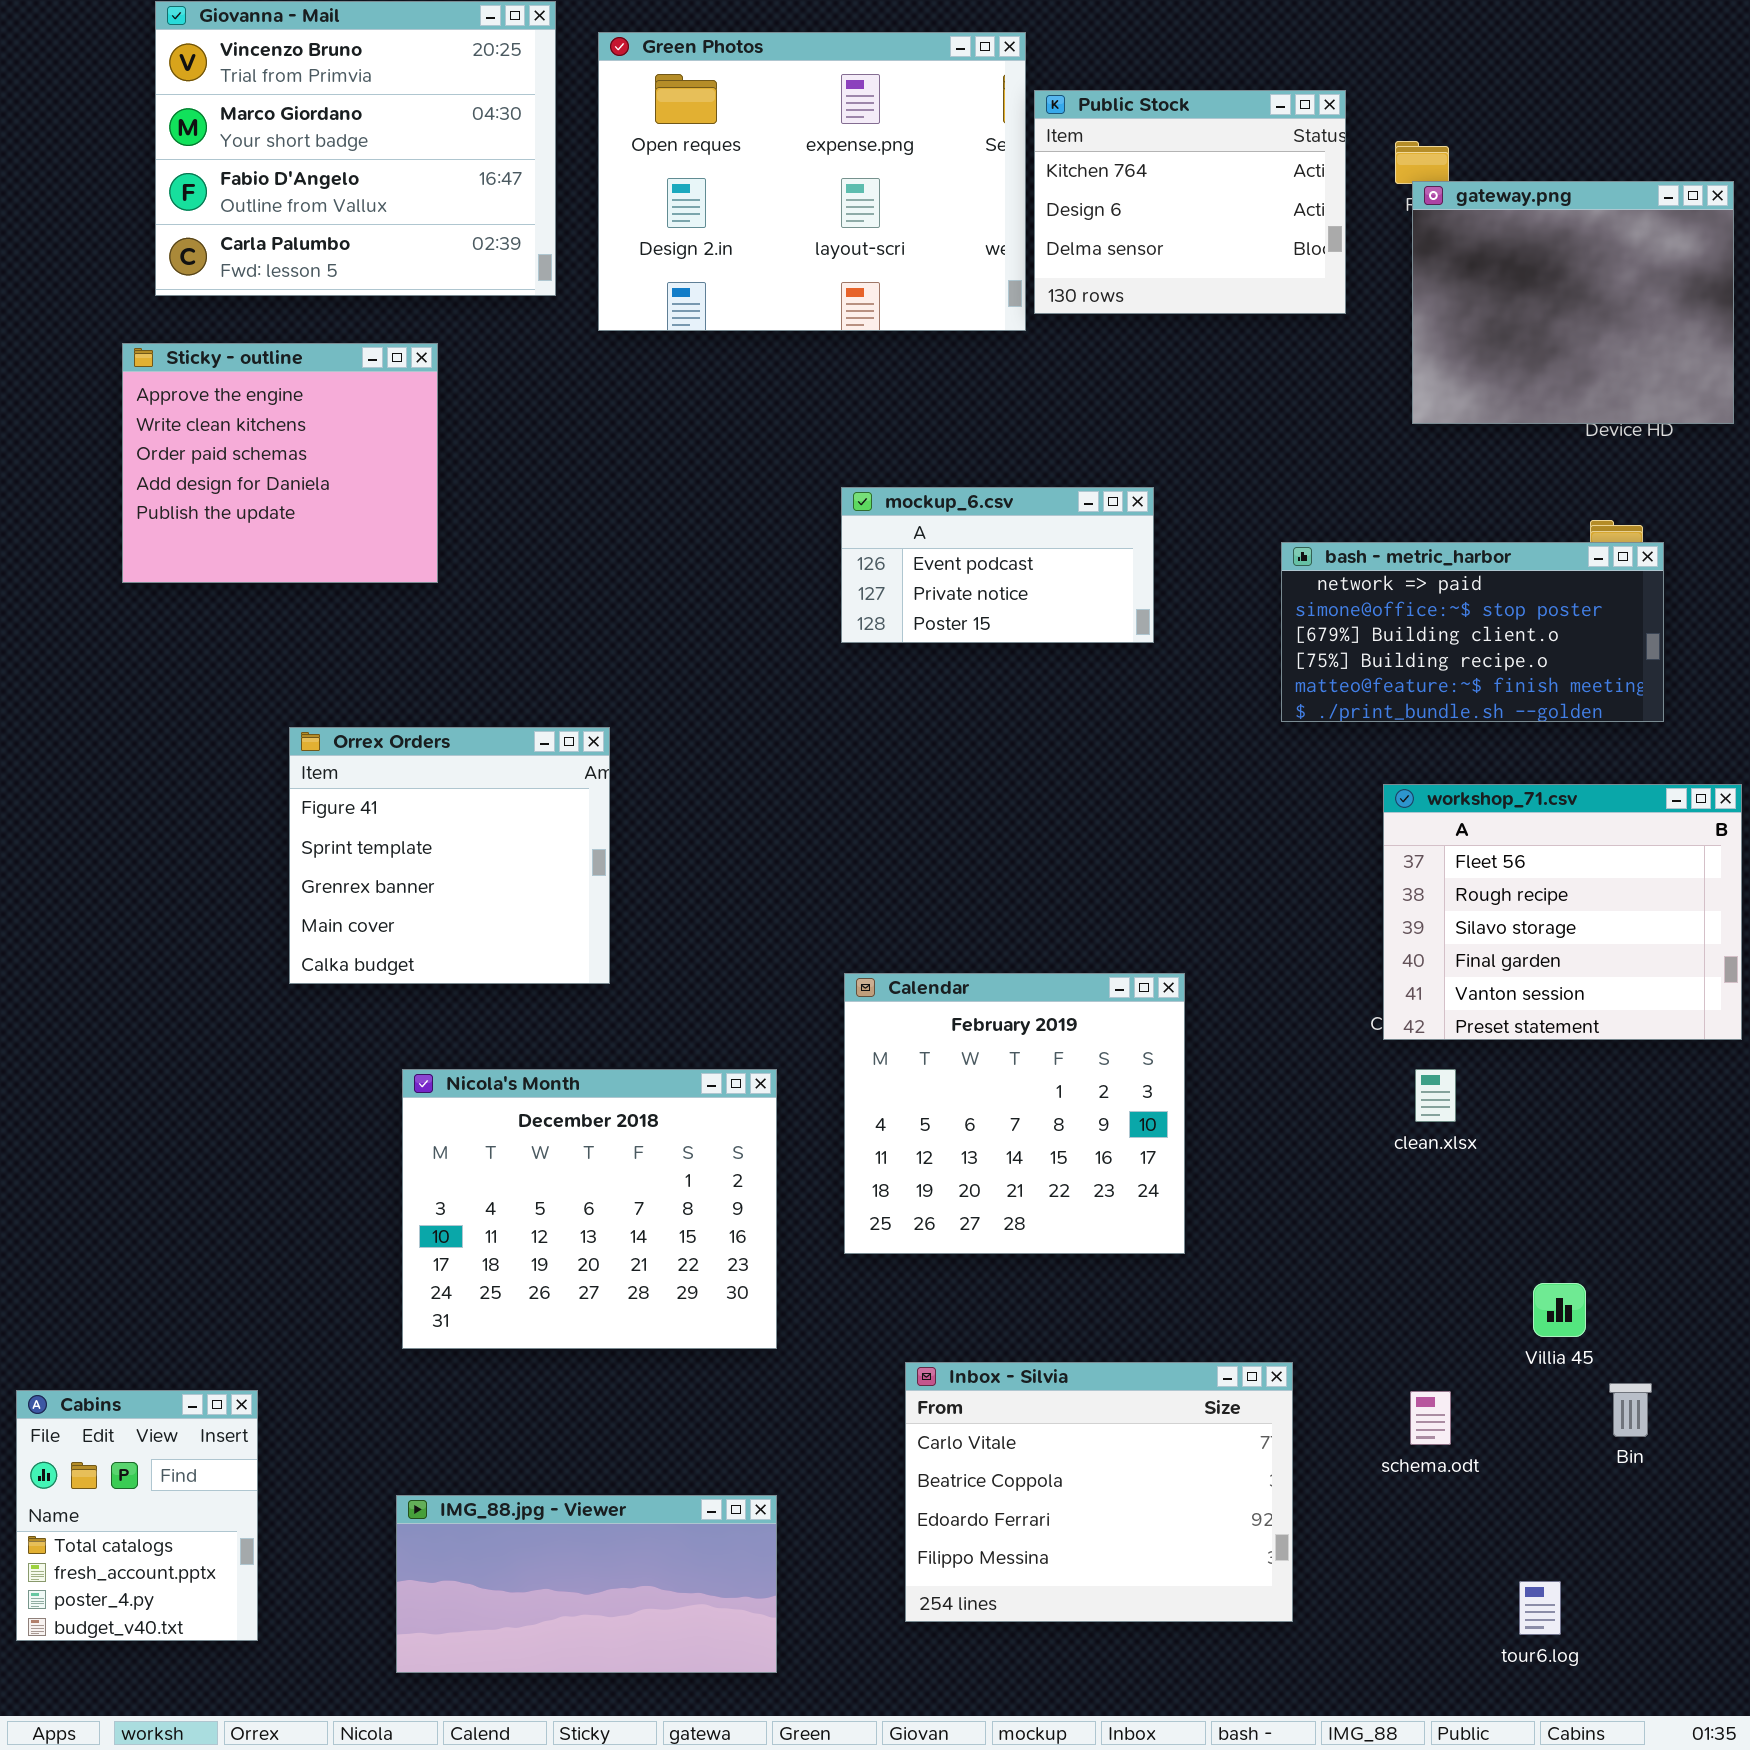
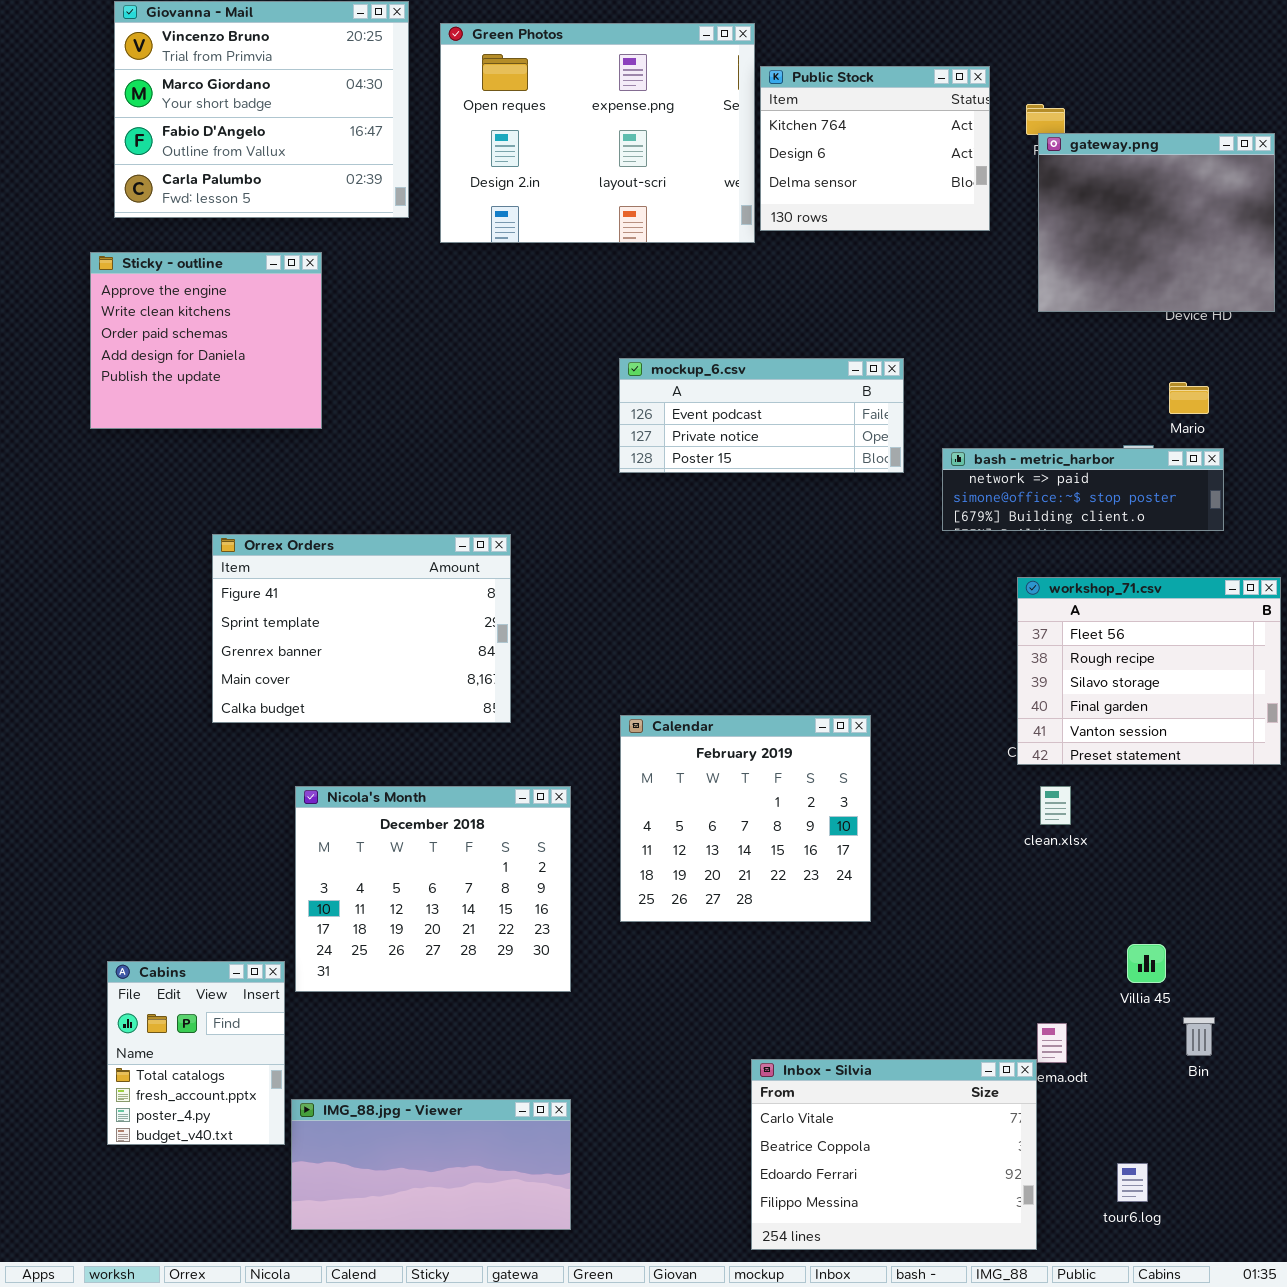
mockup_6.csv: [841,487,1154,643] -> [619,358,904,473], resized
bash - metric_harbor: [1281,542,1664,722] -> [942,448,1224,531], resized
Orrex Orders: [289,727,610,984] -> [212,534,511,723], resized
Inbox - Silvia: [905,1362,1293,1622] -> [751,1059,1037,1250], moved
Cabins: [16,1390,258,1641] -> [107,961,285,1145], moved

